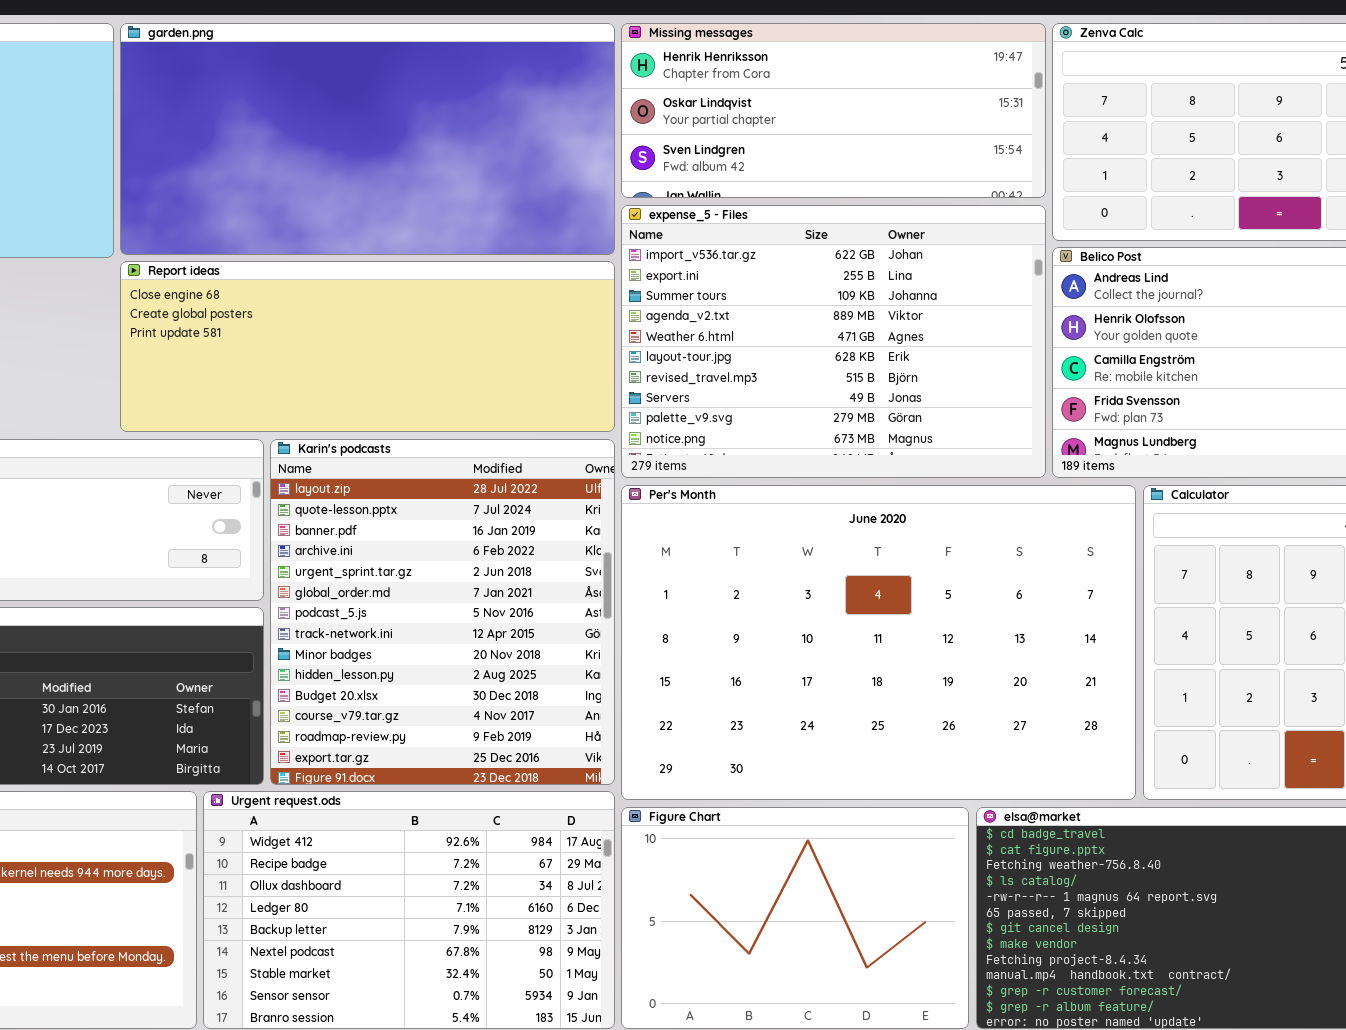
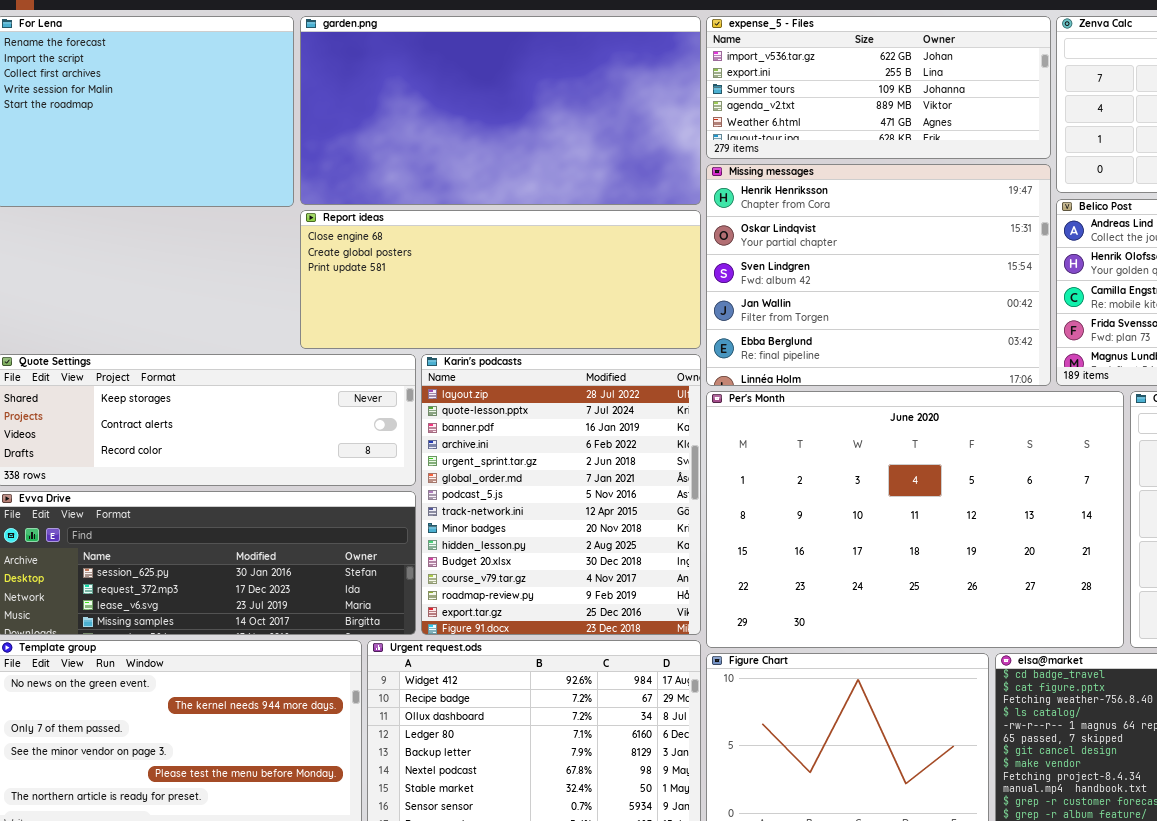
Missing messages: [621,23,1046,198] -> [706,164,1051,386], moved, resized
expense_5 - Files: [621,205,1046,478] -> [706,16,1051,159], moved, resized

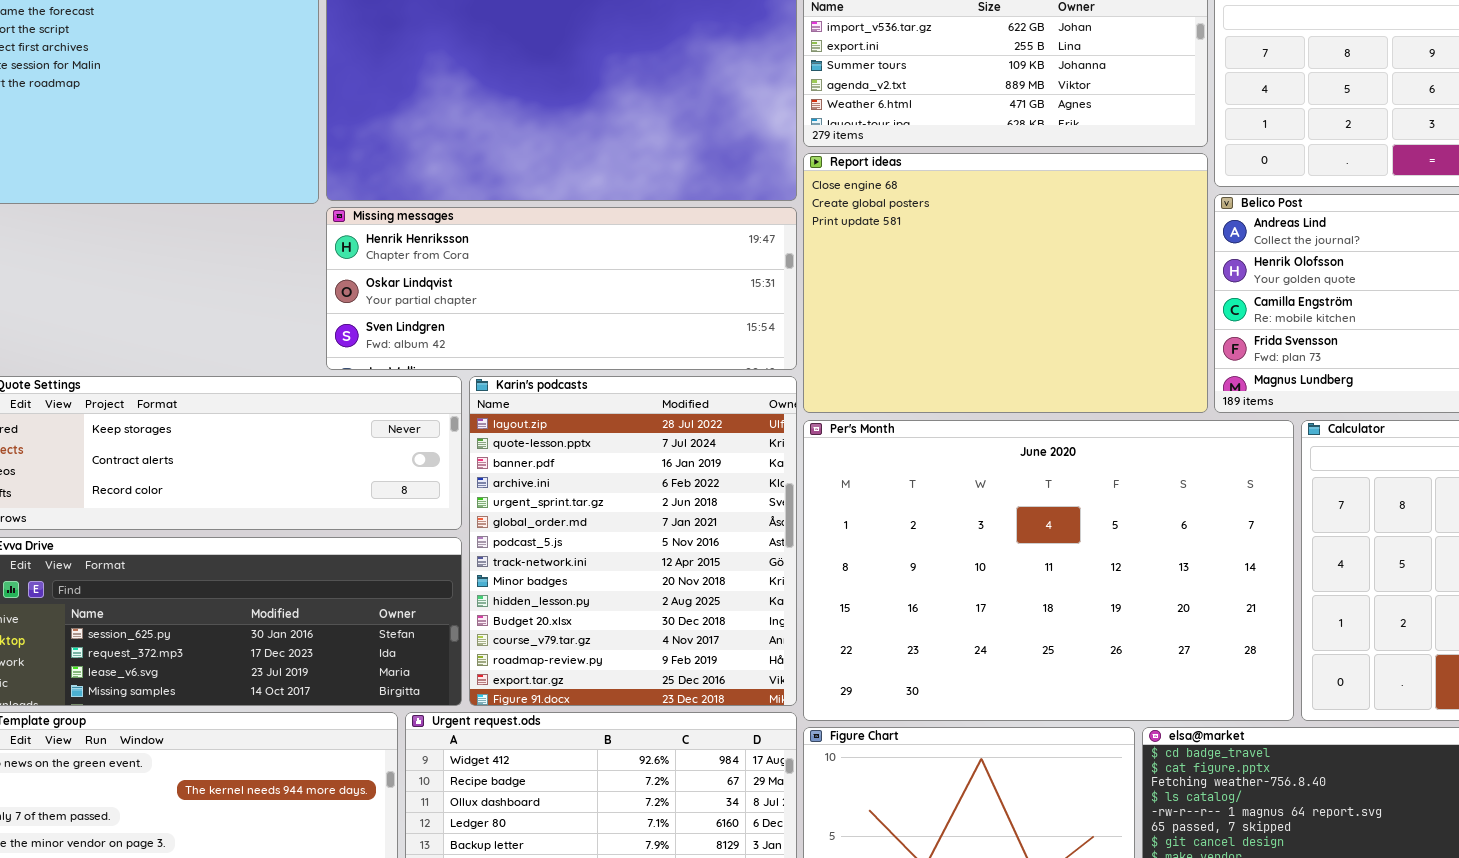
Missing messages: [706,164,1051,386] -> [326,207,797,370], moved, resized
Report ideas: [300,210,701,349] -> [803,153,1208,413], moved, resized

